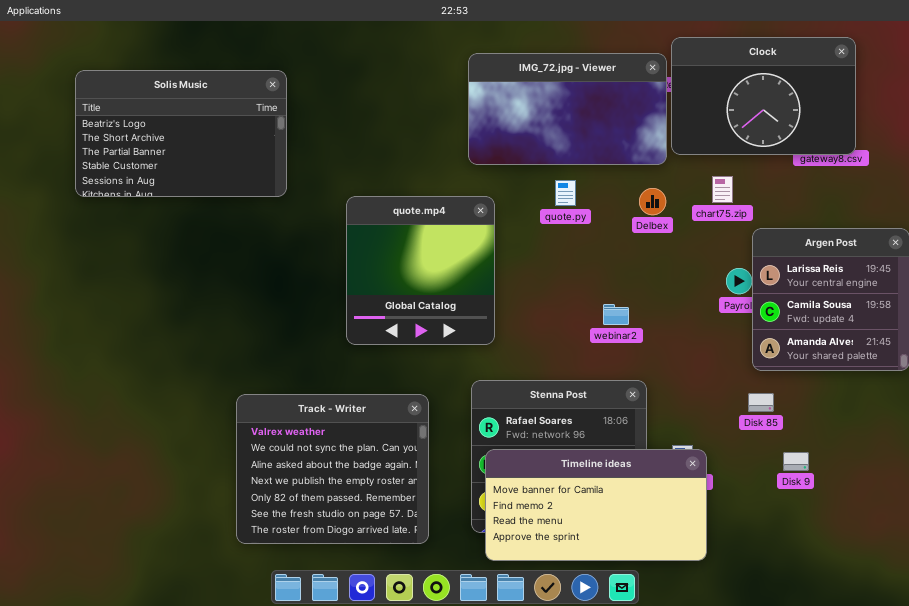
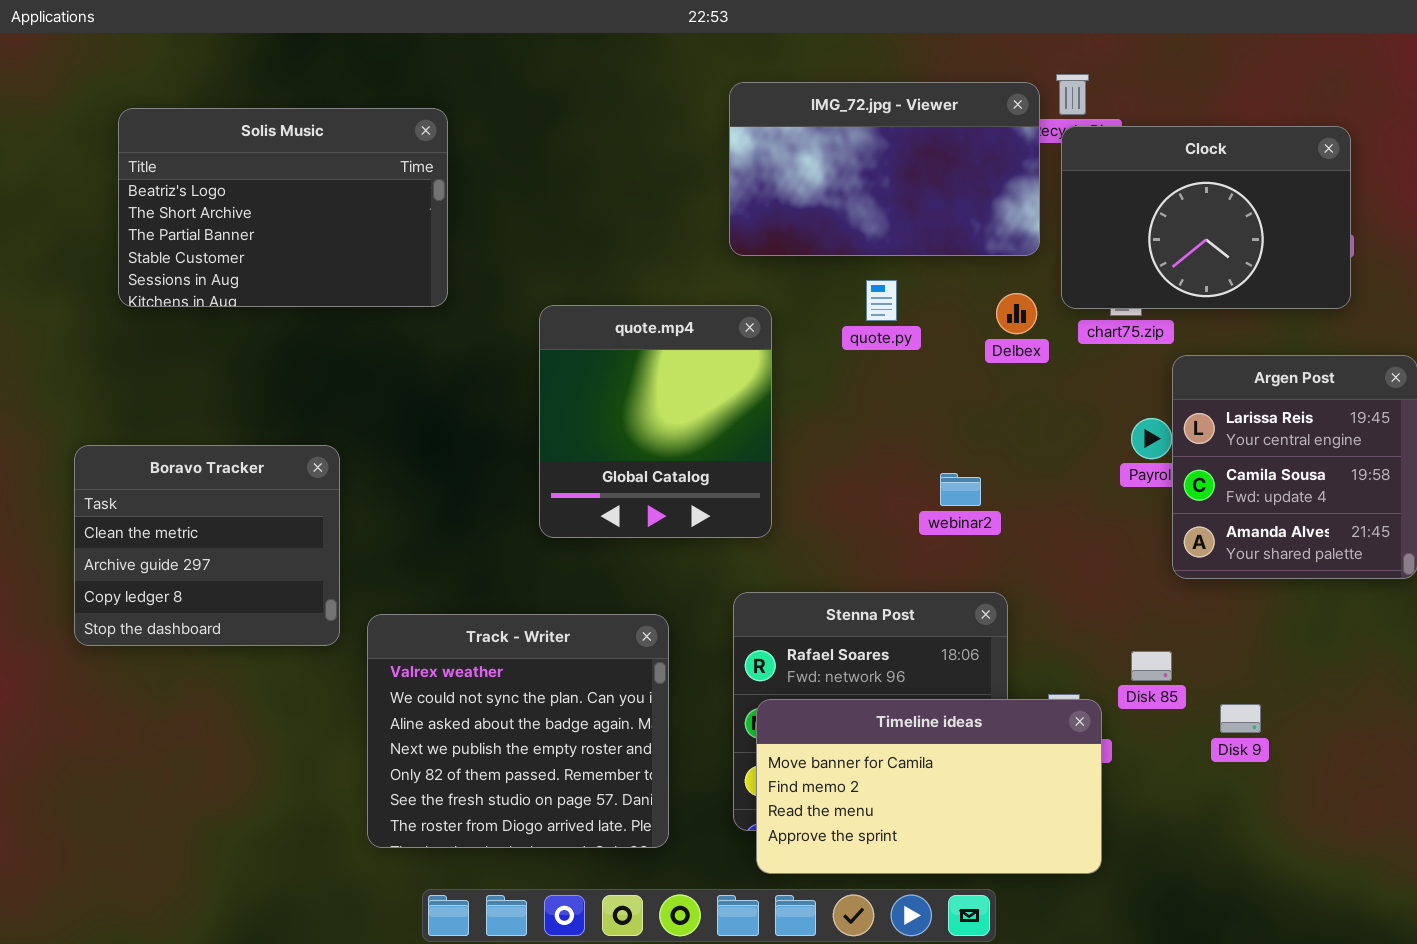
Clock: [671,37,856,155] -> [1061,126,1351,309], moved
Boravo Tracker: none -> [74,445,340,646], opened
Disk 85: [748,393,774,412] -> [1131,651,1172,681], moved

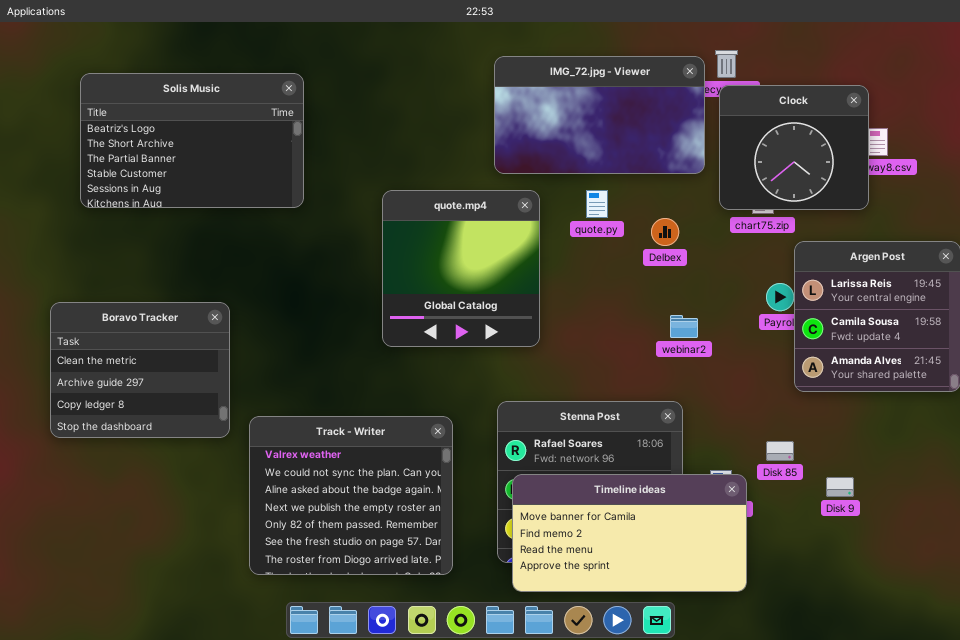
Clock: [1061,126,1351,309] -> [719,85,869,210], resized
Delbex: [996,293,1037,334] -> [651,218,679,246], moved
quote.mp4: [539,305,772,538] -> [382,190,540,347], moved
webinar2: [940,473,981,506] -> [670,315,698,338], moved

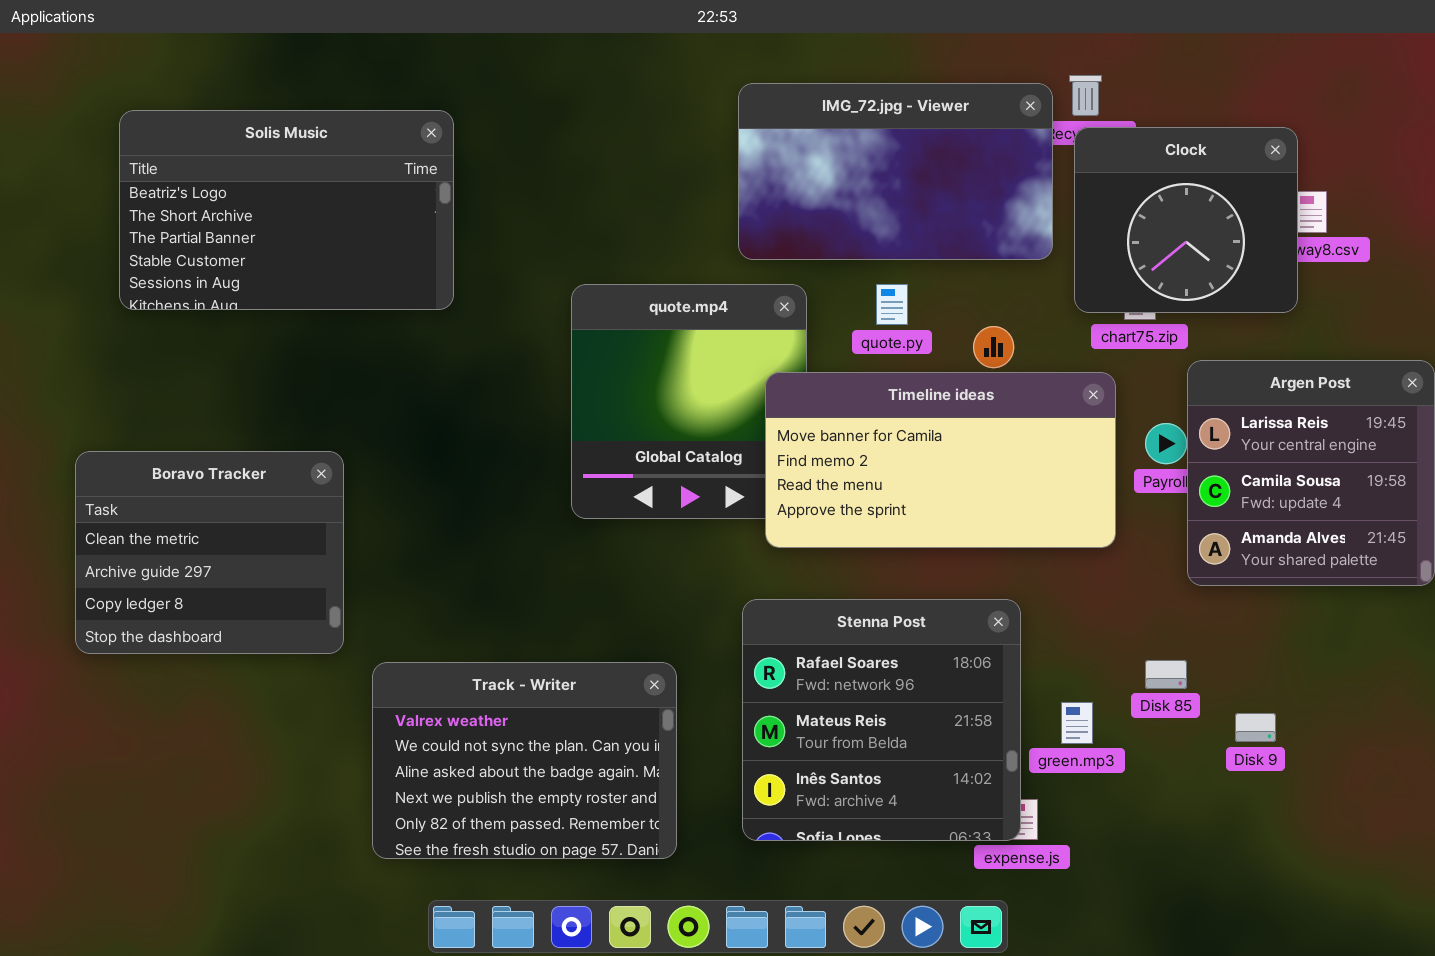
Track - Writer: [249,416,453,575] -> [372,662,677,859], resized
Timeline ideas: [512,474,747,592] -> [765,372,1116,548], moved

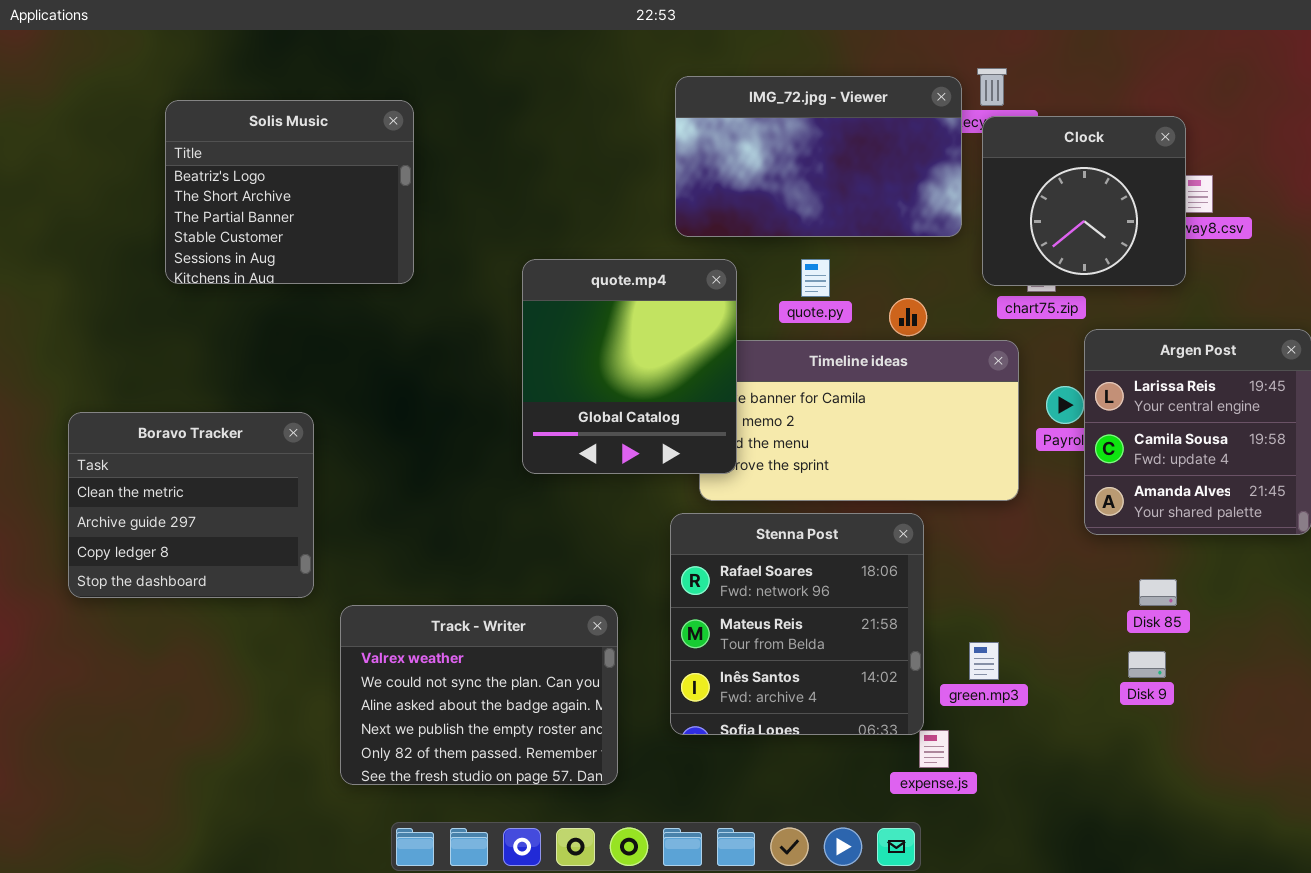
Solis Music: [119,110,454,310] -> [165,100,414,284], resized
quote.mp4: [571,284,807,519] -> [522,259,737,474], raised
Stenna Post: [742,599,1021,841] -> [670,513,924,735], moved
Disk 85: [1145,660,1187,689] -> [1139,579,1177,606], moved

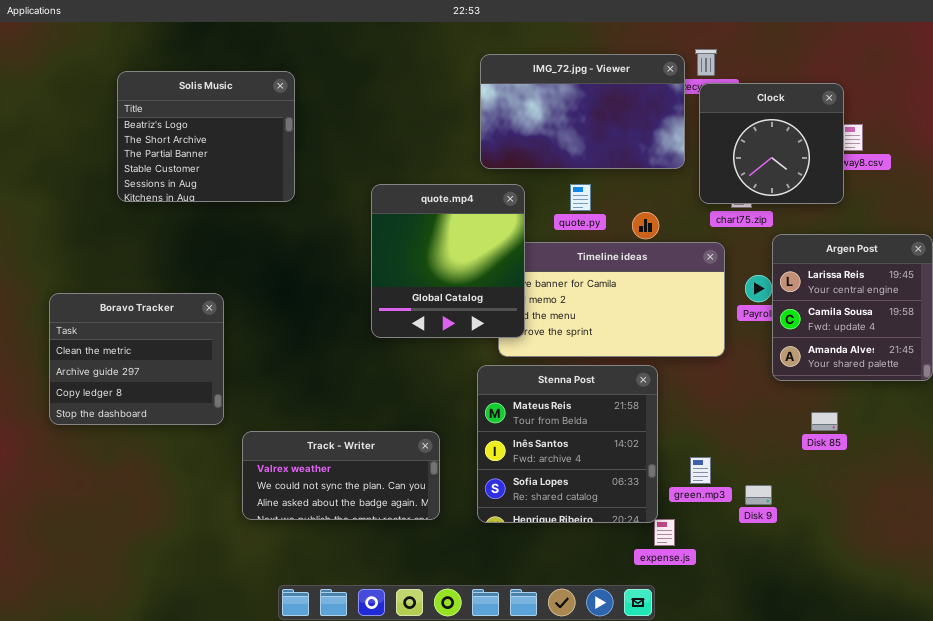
Stenna Post: [670,513,924,735] -> [477,365,658,523], scrolled down 1 row
Track - Writer: [340,605,618,785] -> [242,431,440,520], resized
Disk 9: [1128,651,1166,678] -> [745,485,772,505], moved

